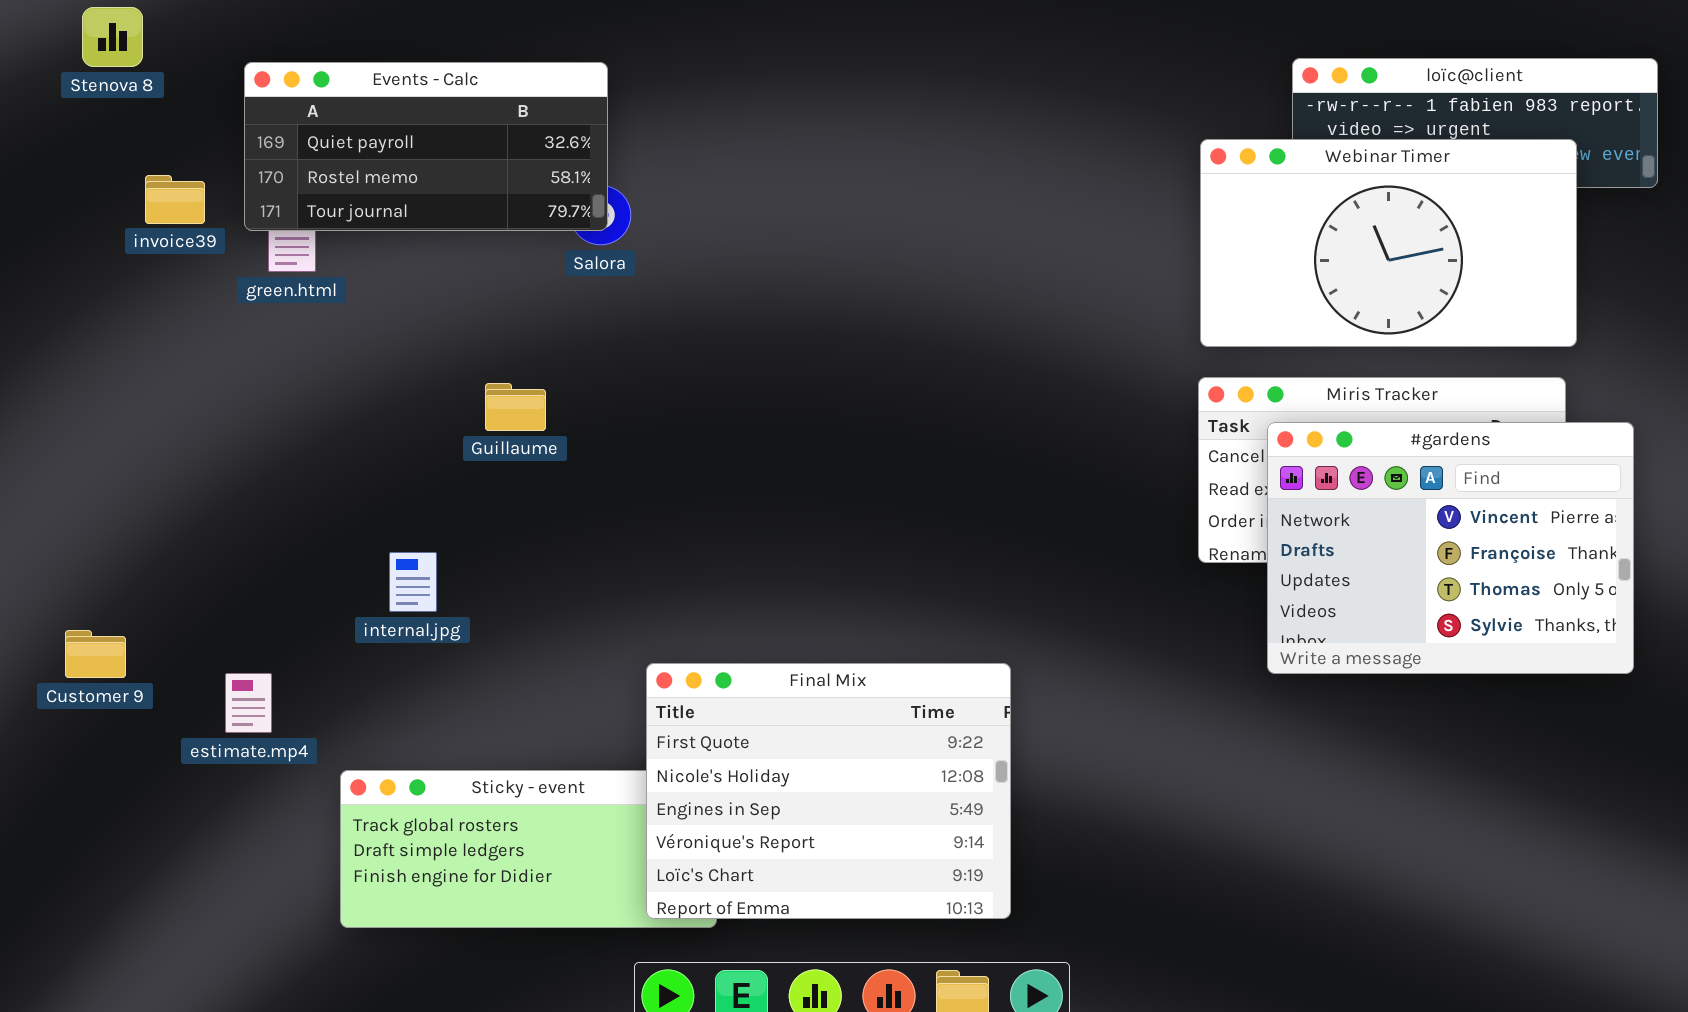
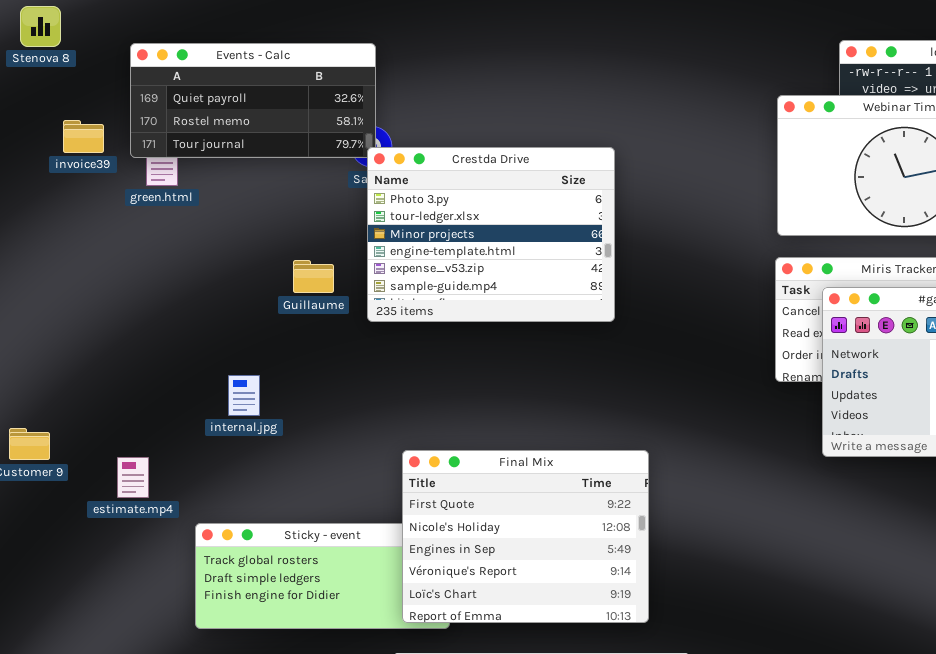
Crestda Drive: none -> [367,147,615,322], opened

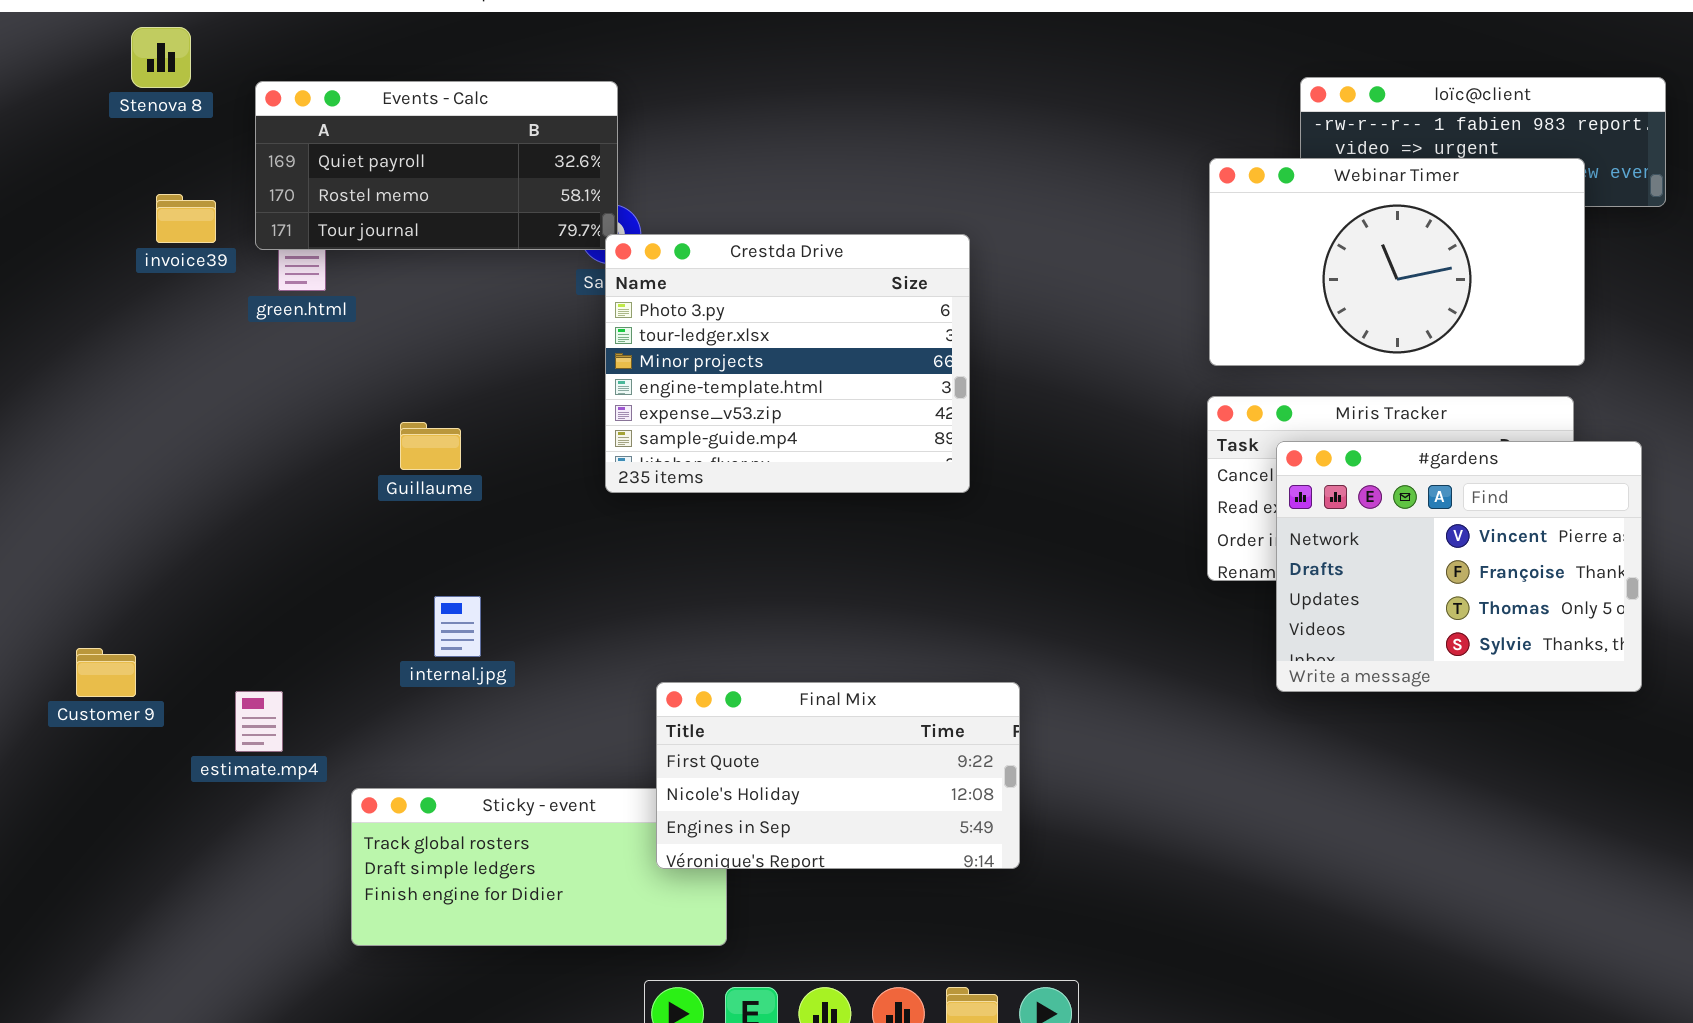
Stenova 8: [20,6,61,47] -> [131,27,191,88], moved
Guillaume: [293,260,334,293] -> [400,422,461,470], moved
internal.jpg: [228,375,260,416] -> [434,596,481,657], moved
Final Mix: [402,450,649,623] -> [656,682,1020,869], resized

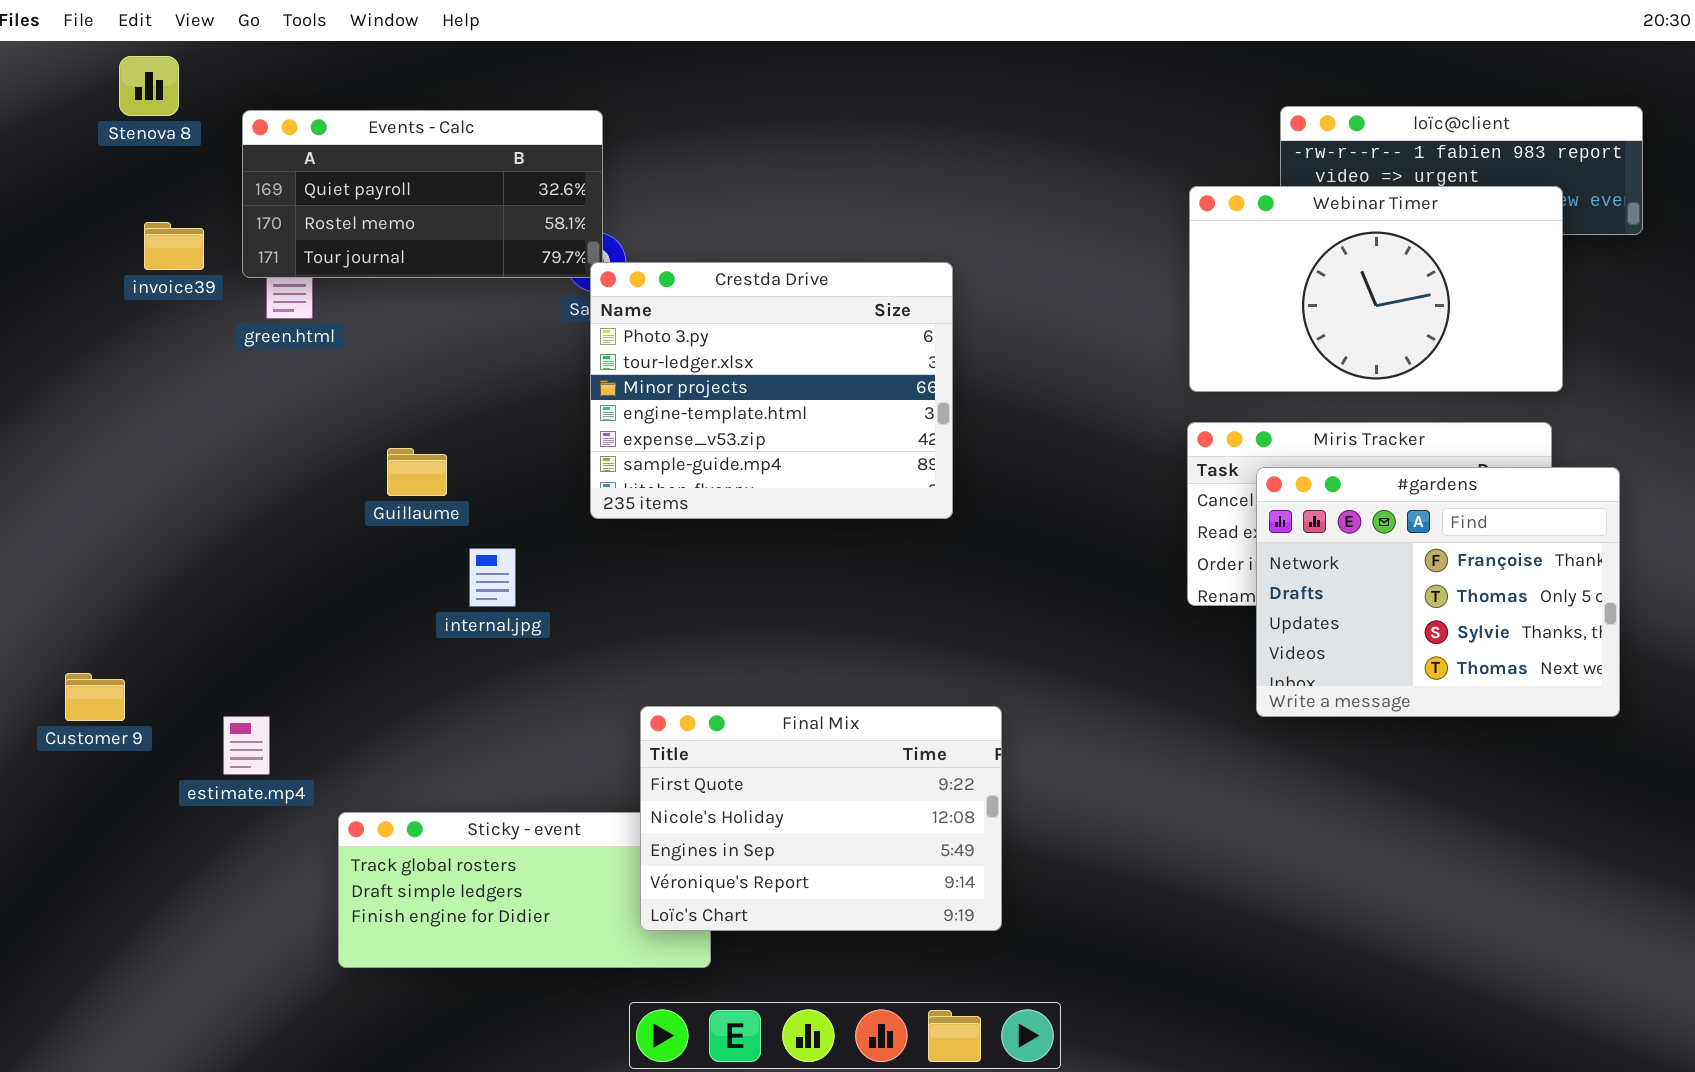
#gardens: [1276,441,1642,692] -> [1256,467,1620,717], scrolled down 1 row
internal.jpg: [434,596,481,657] -> [469,548,516,607], moved
Final Mix: [656,682,1020,869] -> [640,706,1002,931], resized

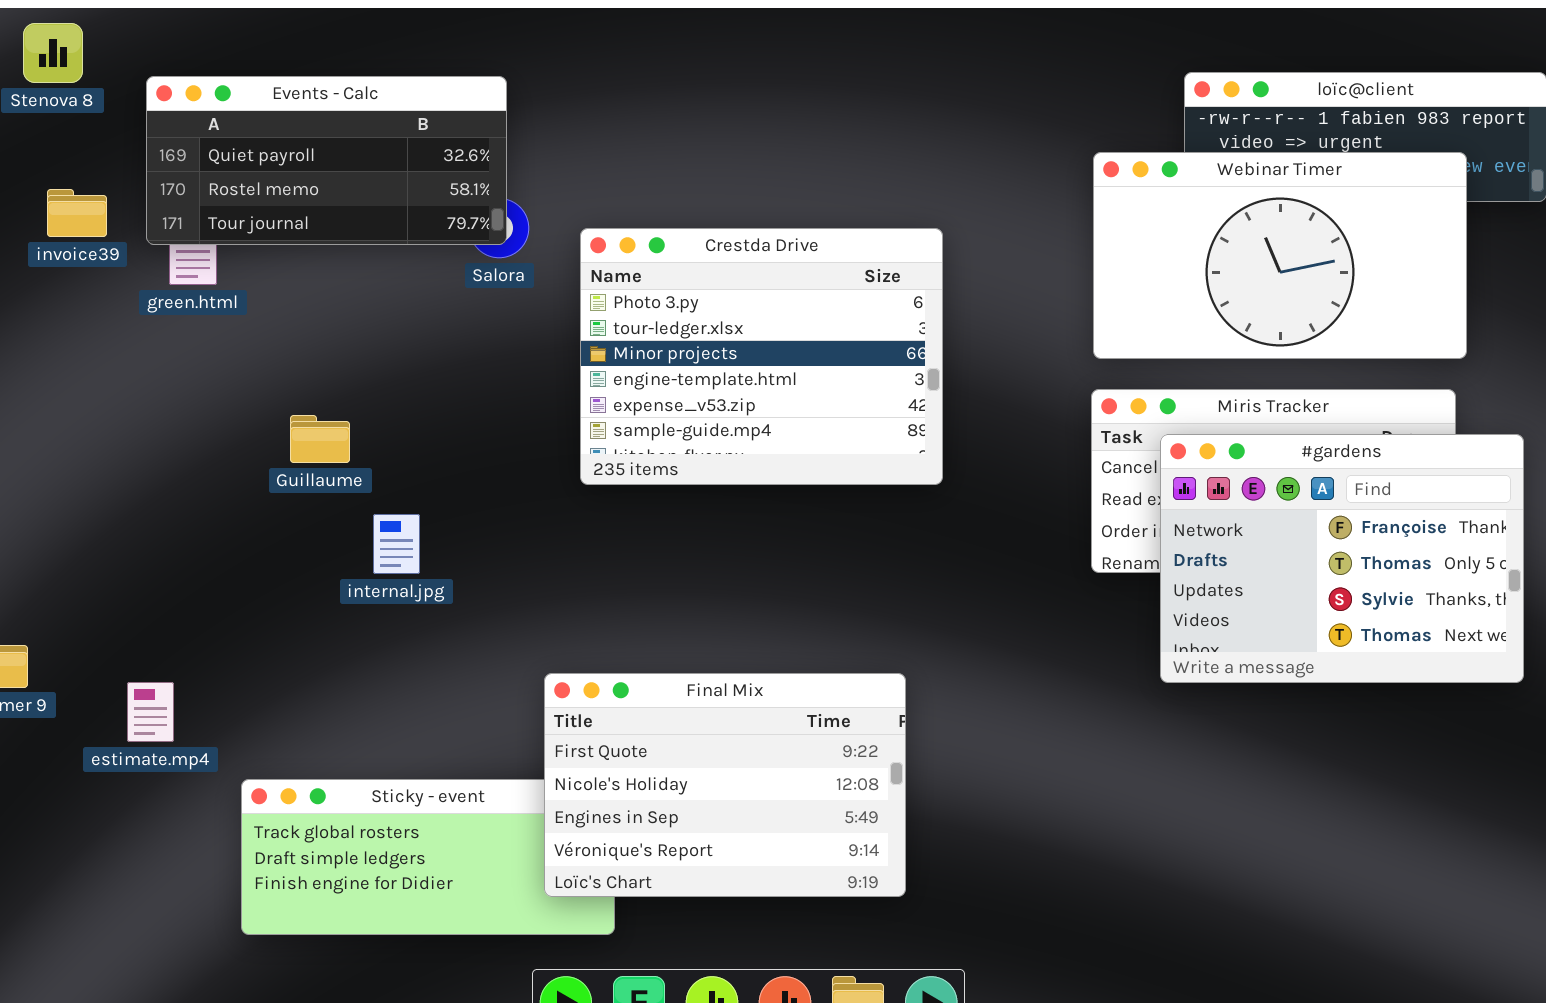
Crestda Drive: [590,262,953,519] -> [580,228,943,485], moved

